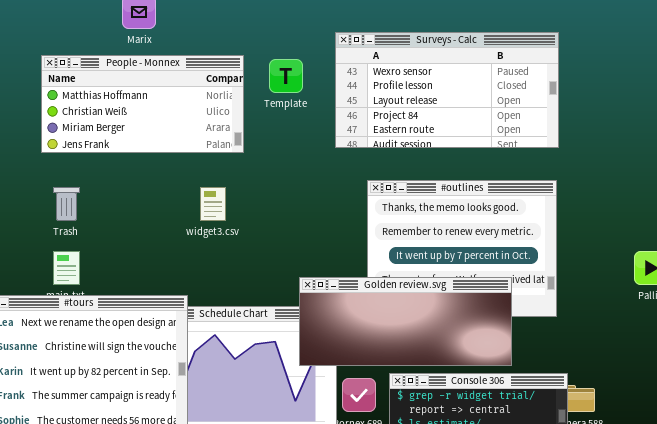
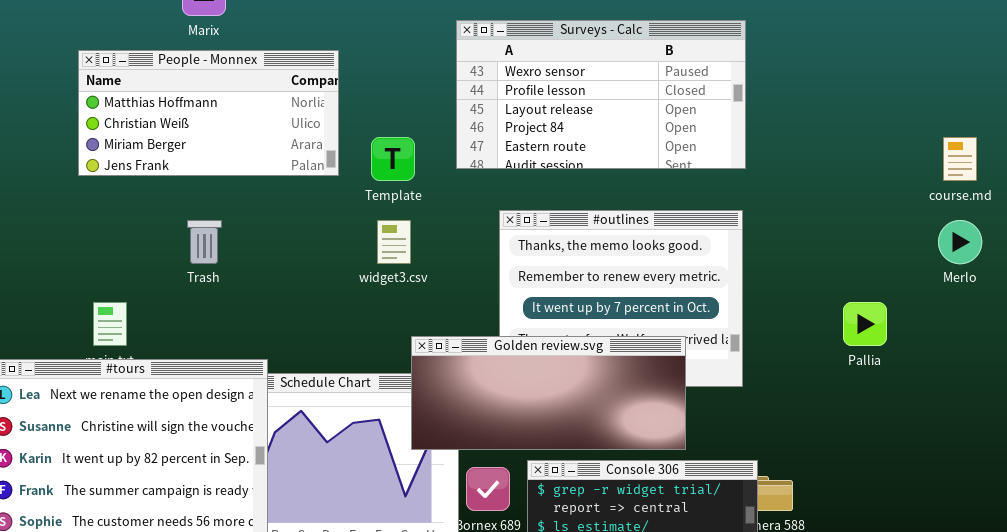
Template: [269,59,303,93] -> [371,137,415,181], moved
Trash: [53,187,80,221] -> [187,220,222,264], moved
widget3.csv: [200,187,226,221] -> [377,220,411,264], moved

